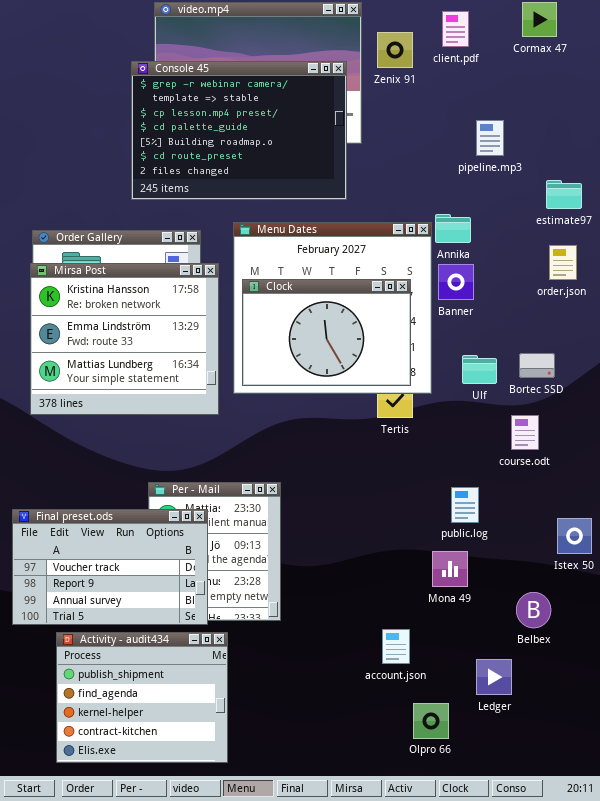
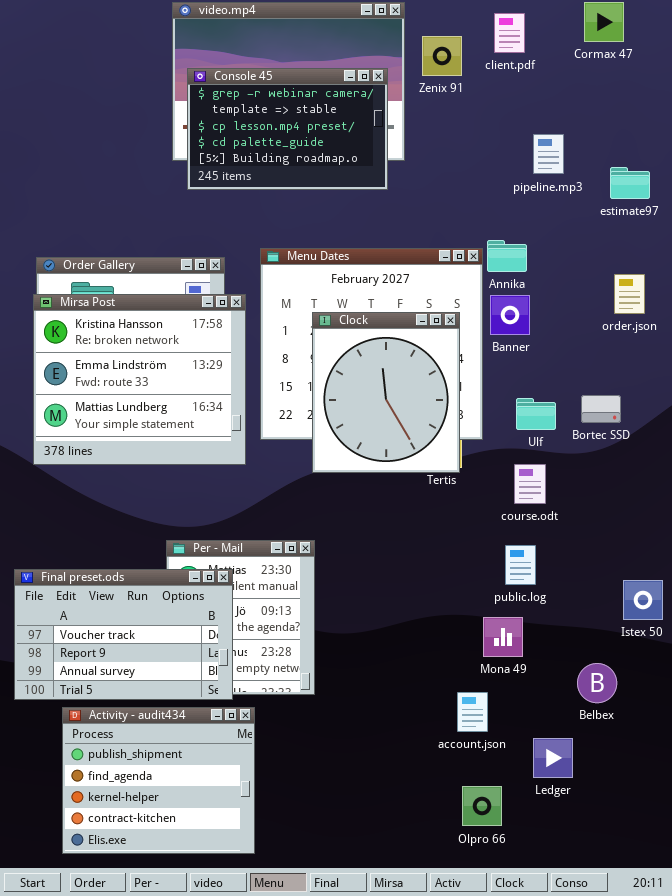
Console 45: [131,61,347,200] -> [187,68,388,190], resized
estimate97: [546,180,582,209] -> [610,167,650,199], moved
Clock: [242,279,411,386] -> [312,312,460,473], resized
course.odt: [511,415,539,450] -> [514,464,546,504], moved
account.json: [382,629,410,664] -> [457,692,488,732], moved

